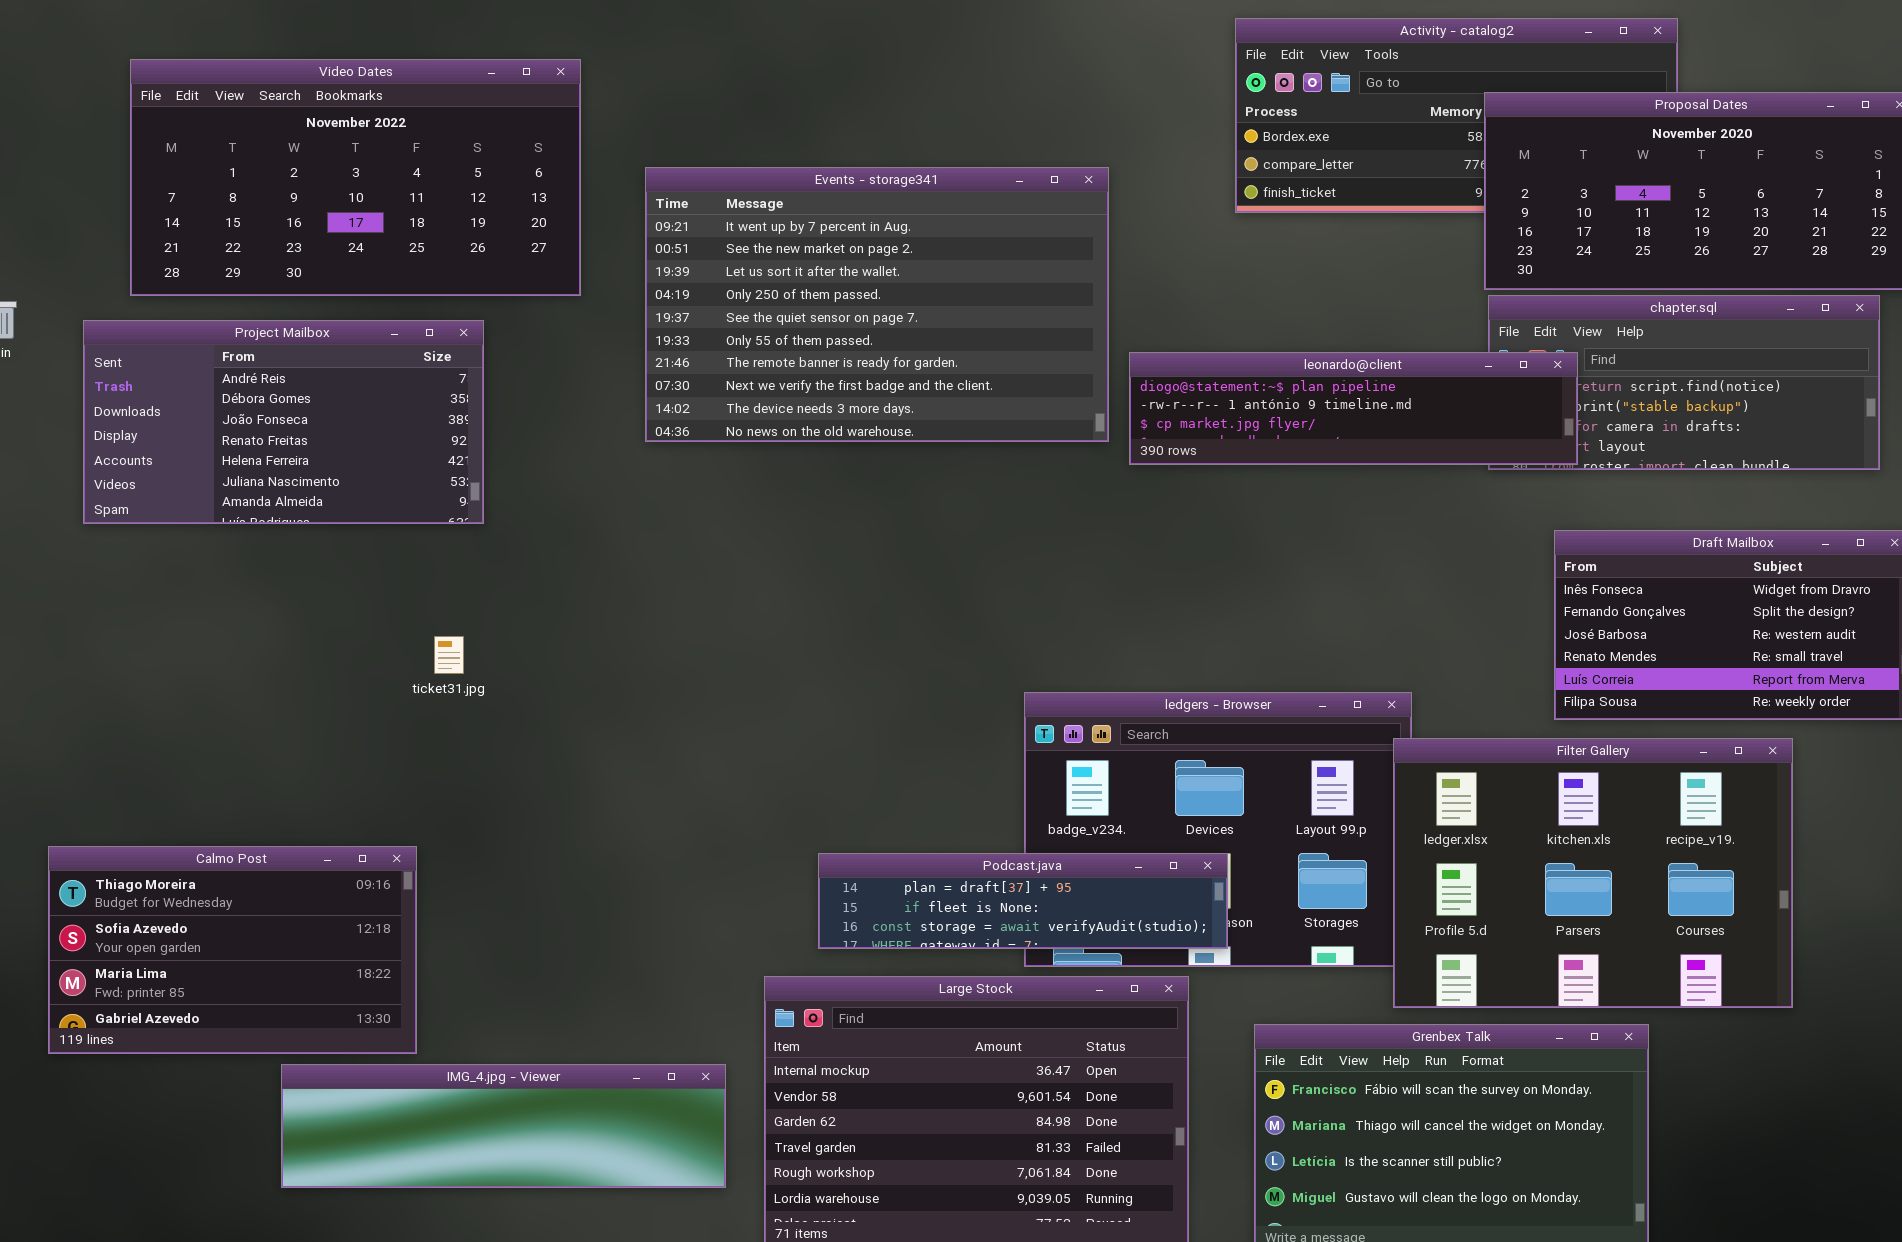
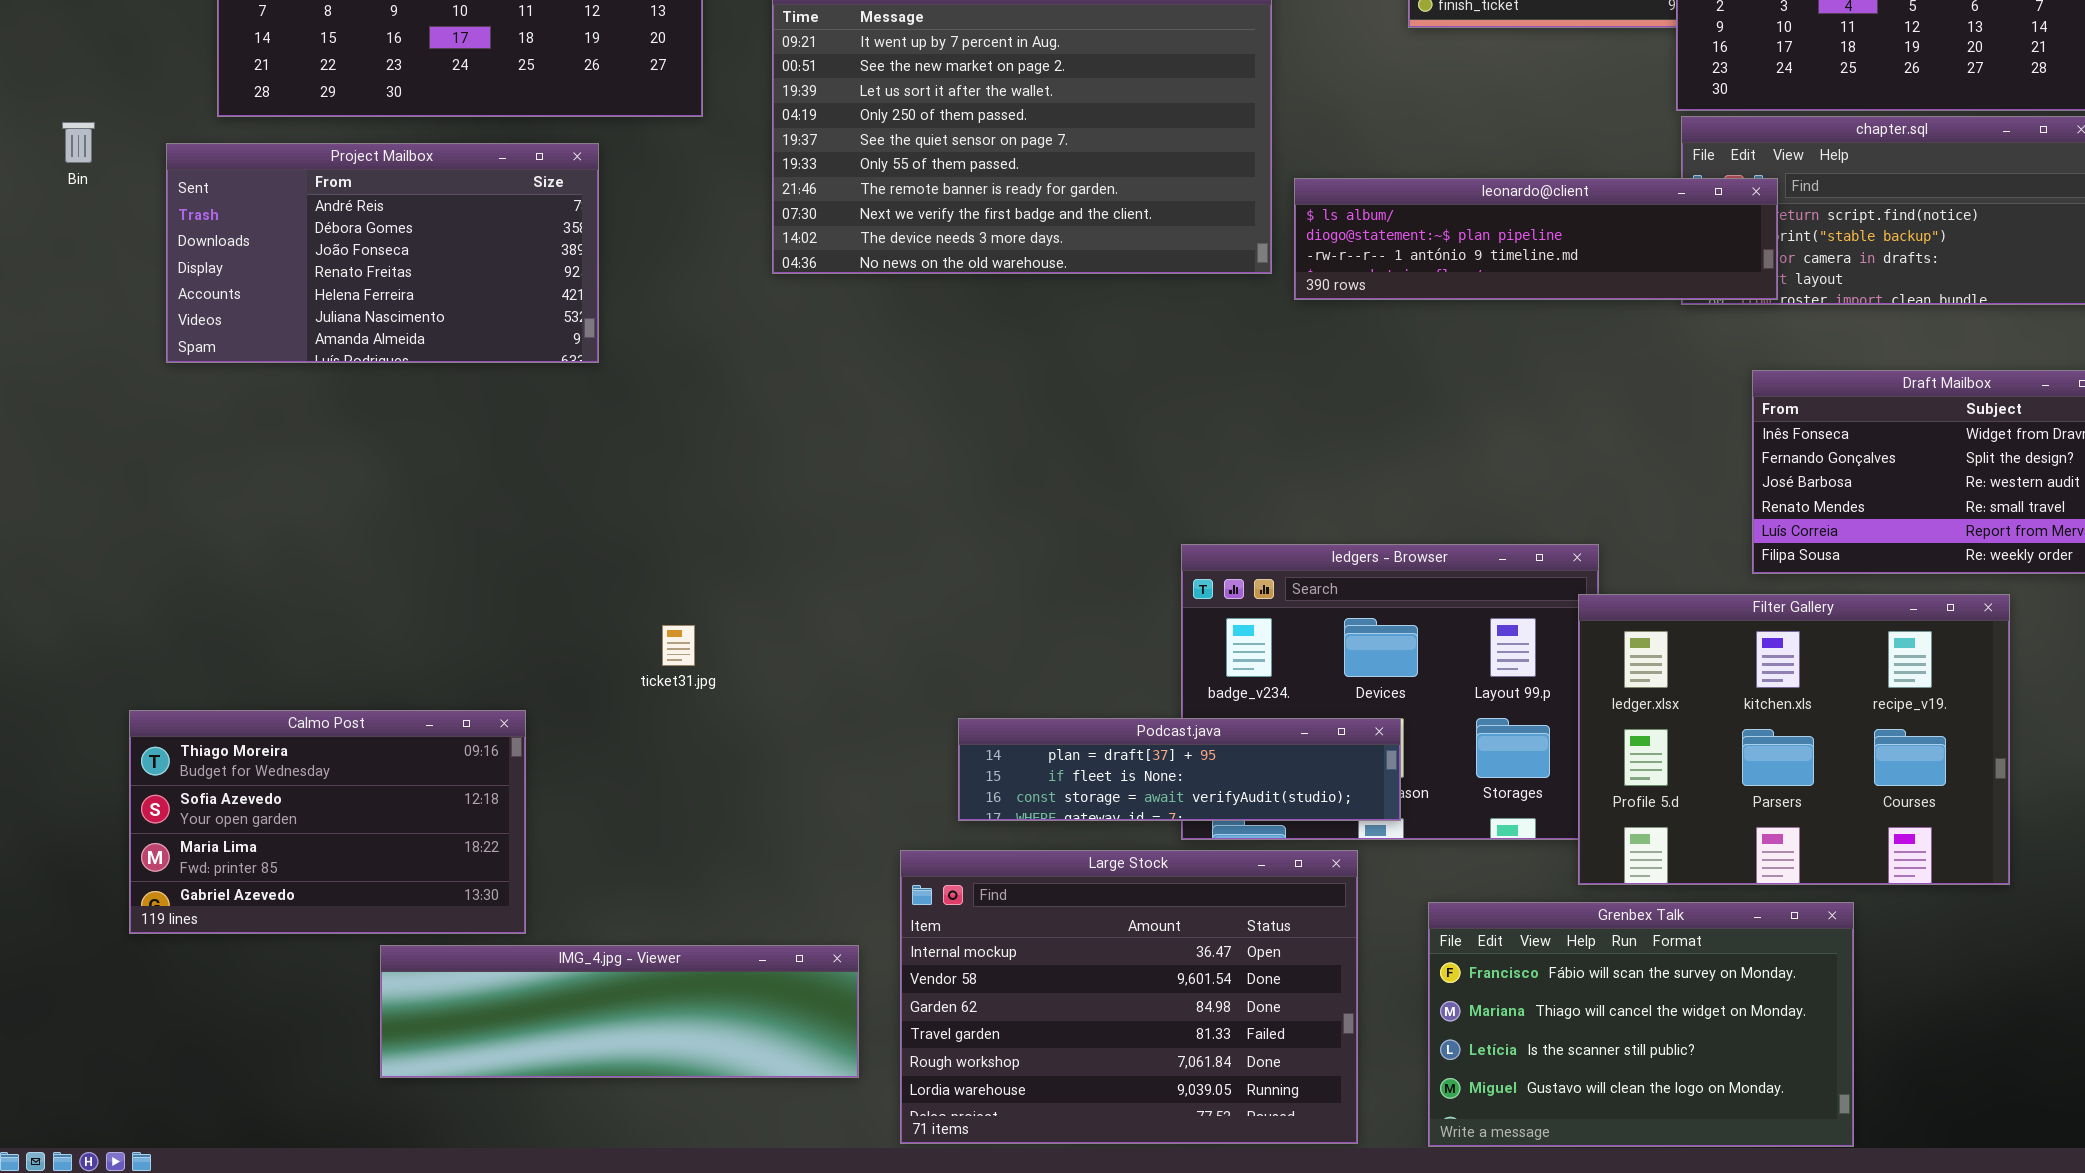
leonardo@client: [1129,352,1578,465] -> [1294,178,1778,300], scrolled up 1 row
ticket31.jpg: [434,636,464,674] -> [662,625,695,666], moved

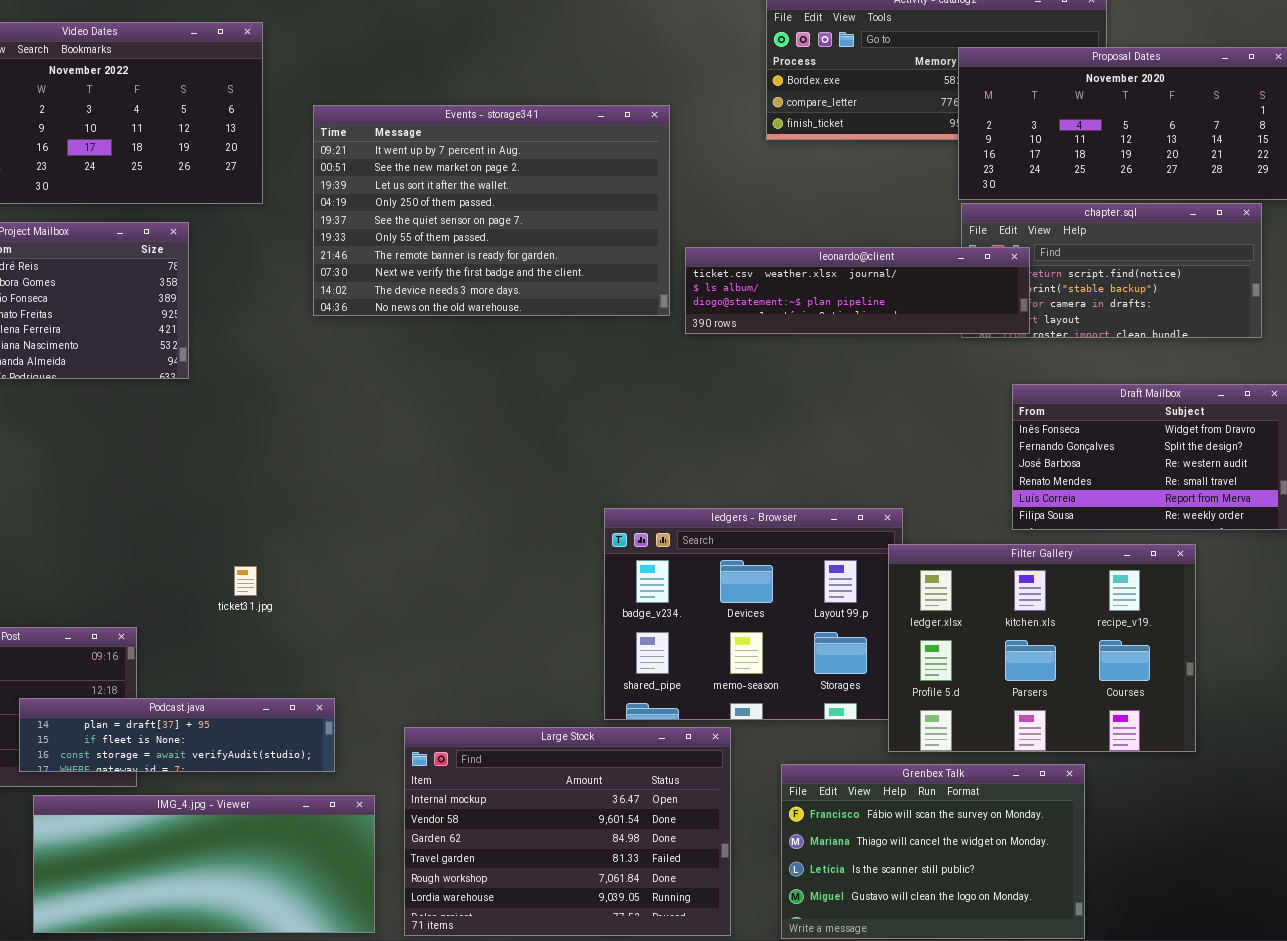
leonardo@client: [1294,178,1778,300] -> [685,247,1030,334], scrolled up 1 row
Podcast.java: [958,718,1401,821] -> [19,698,335,772], moved
IMG_4.jpg - Viewer: [380,945,859,1078] -> [33,795,375,933], resized

